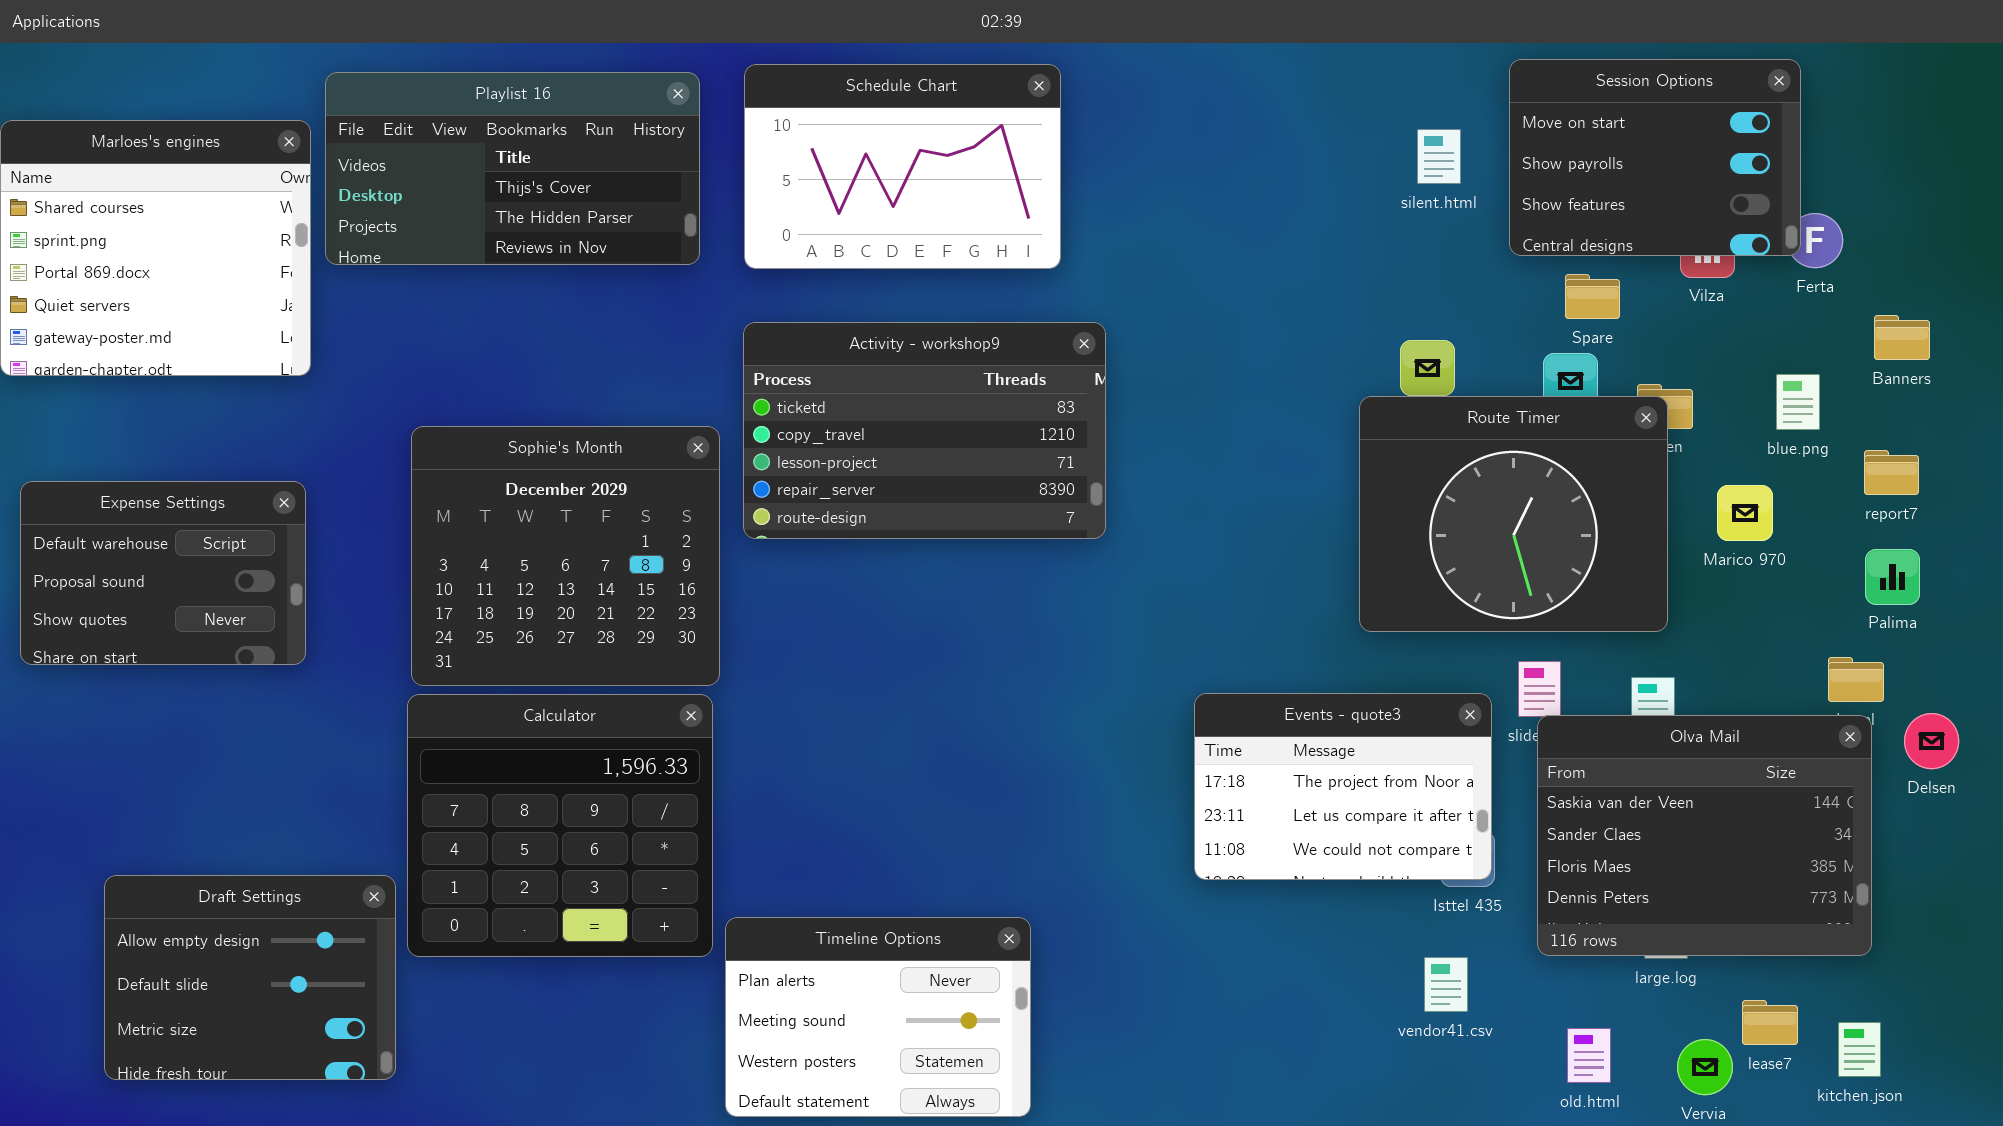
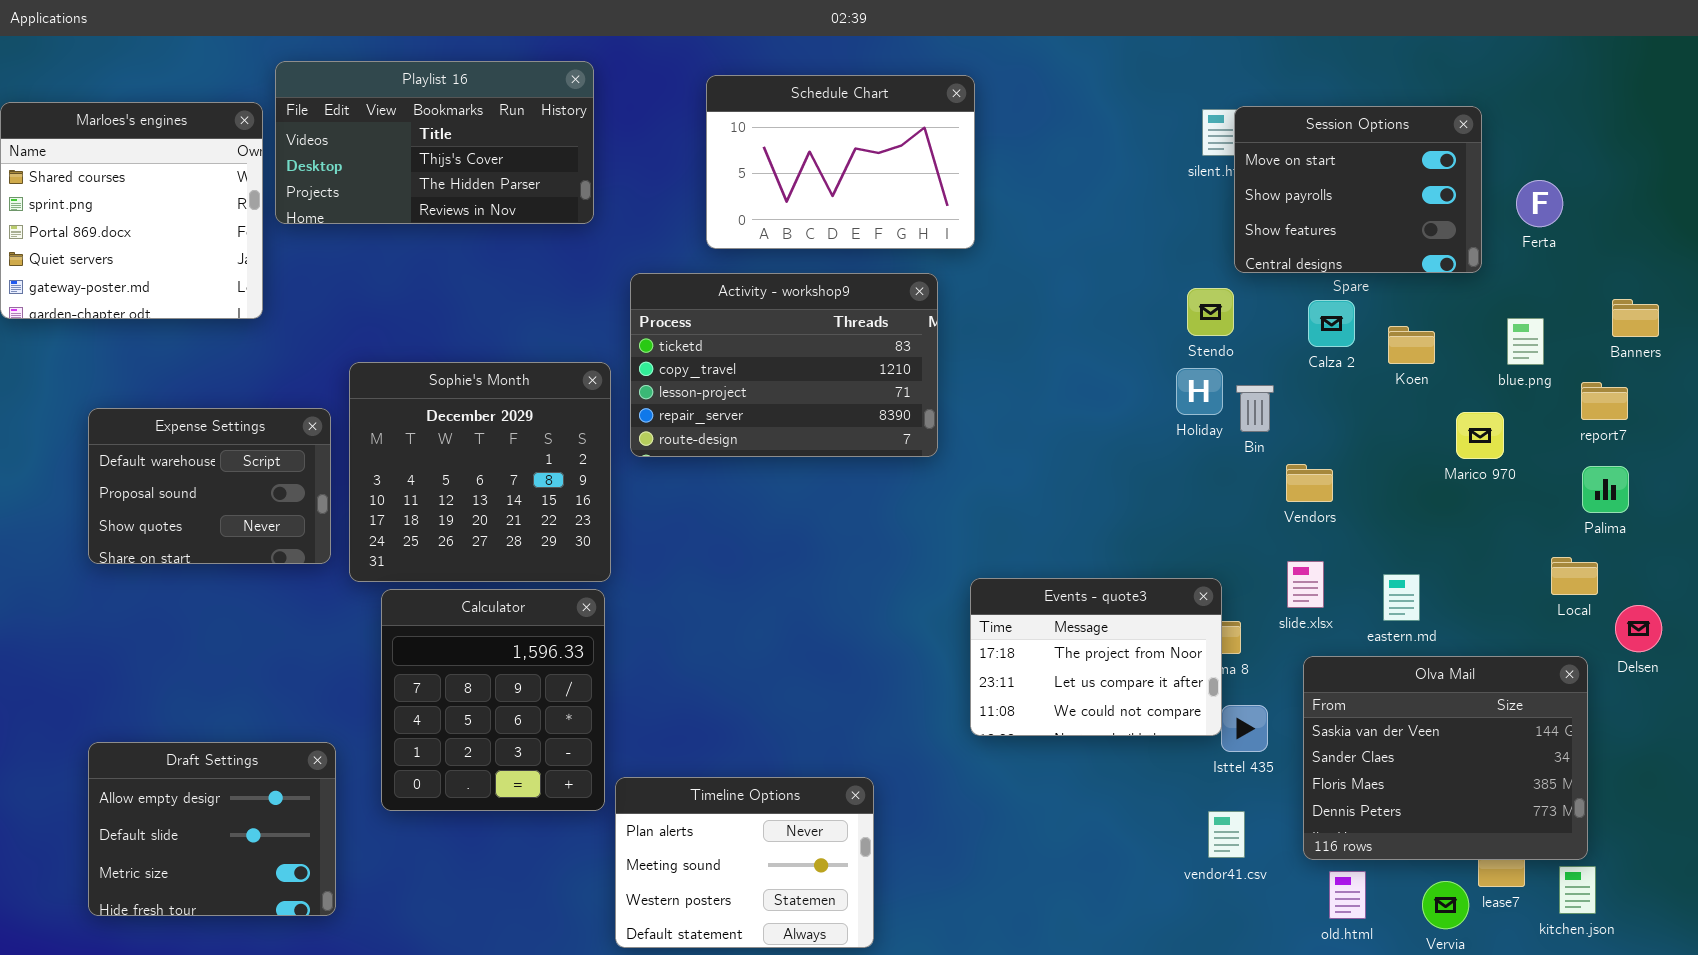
Session Options: [1509,59,1801,256] -> [1234,106,1482,273], moved
Schedule Chart: [744,64,1061,269] -> [706,75,975,249], moved
Banners: [1874,315,1930,360] -> [1612,299,1659,337], moved
Route Timer: [1359,396,1668,632] -> none, closed
Expense Settings: [20,481,306,665] -> [88,408,331,564], moved
Events - quote3: [1194,693,1492,880] -> [970,578,1222,736], moved
Calculator: [407,694,713,957] -> [381,589,605,811], resized
Olva Mail: [1537,715,1872,956] -> [1303,656,1588,860], moved

